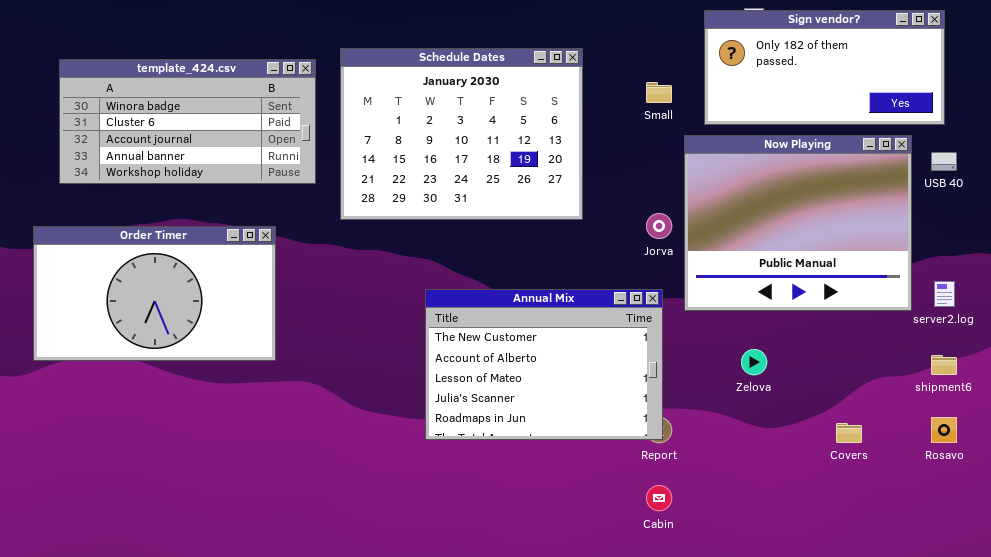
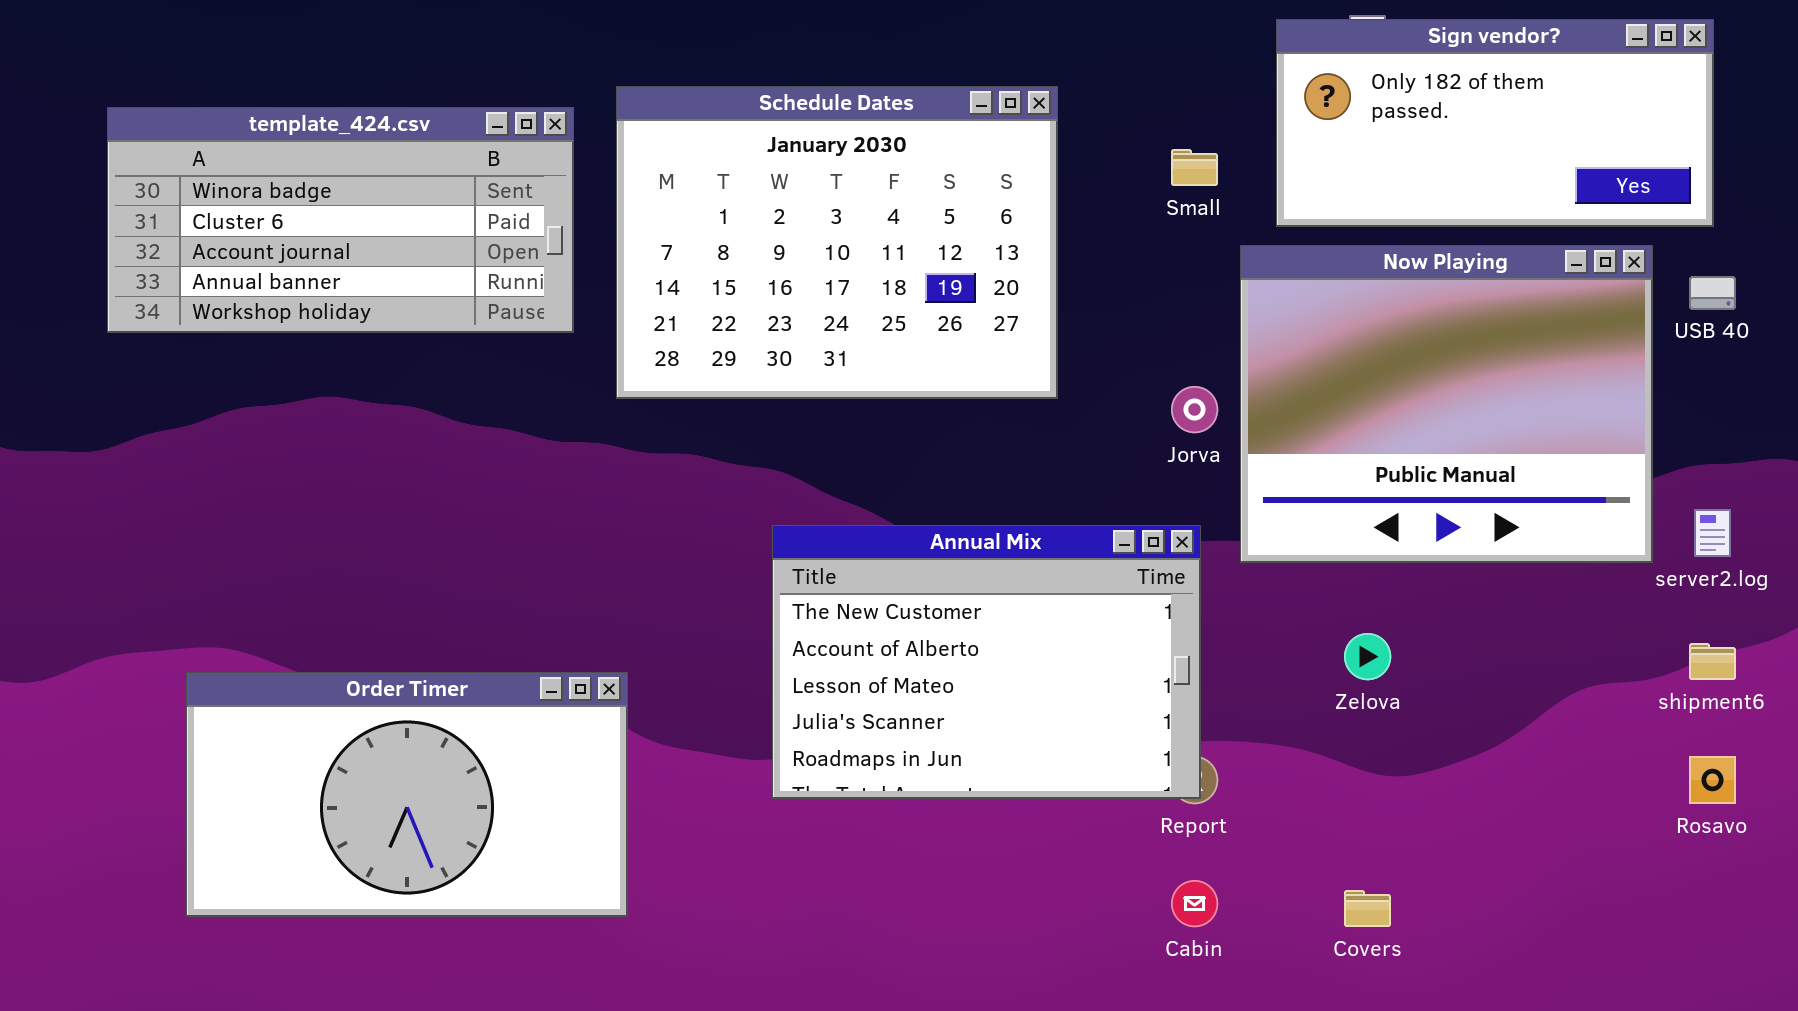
Order Timer: [33,226,276,361] -> [186,672,628,917], moved
Covers: [836,423,862,443] -> [1344,890,1391,927], moved

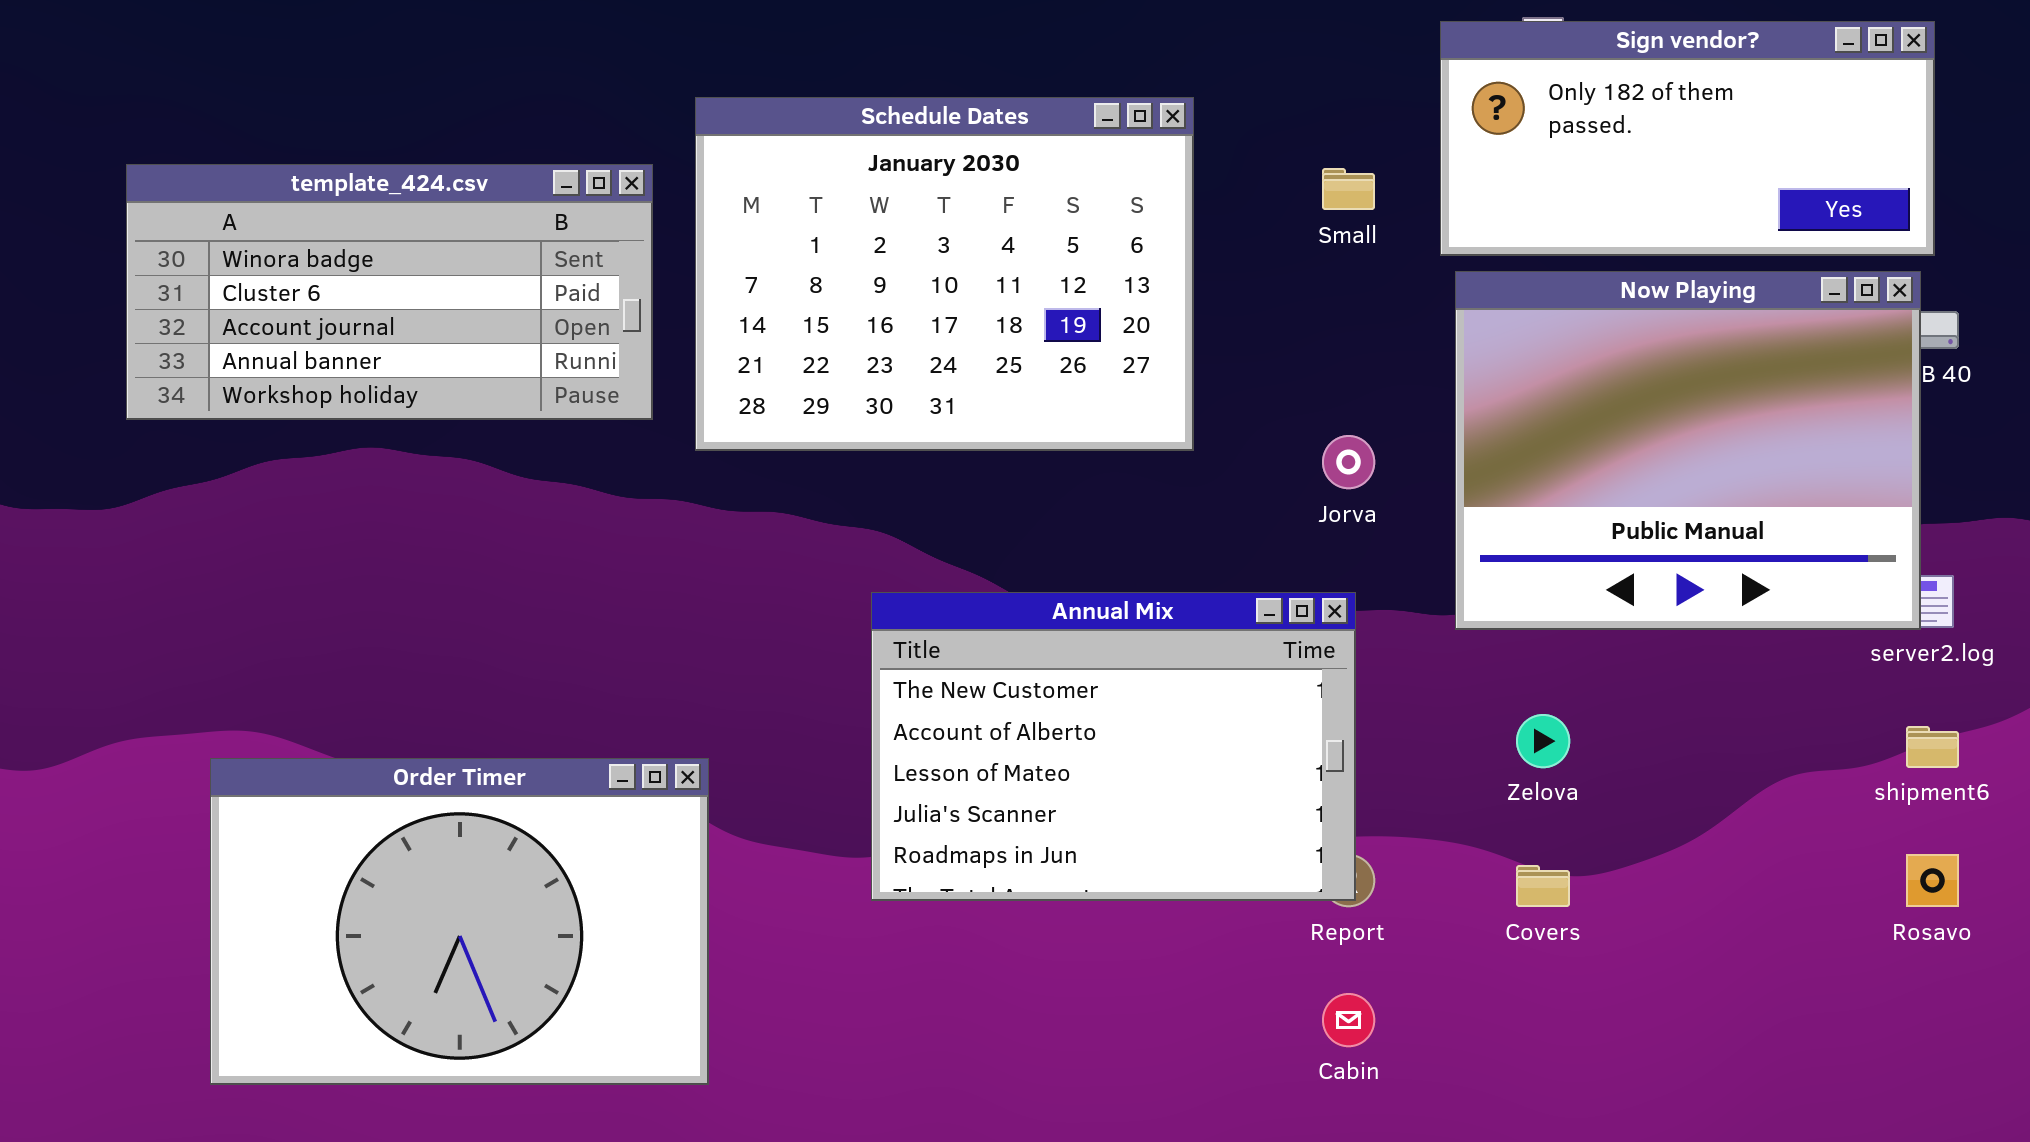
template_424.csv: [107,107,574,333] -> [126,164,653,420], moved
Now Playing: [1240,245,1653,563] -> [1455,271,1921,630], moved
Order Timer: [186,672,628,917] -> [210,758,709,1085], resized
Covers: [1344,890,1391,927] -> [1516,865,1570,907], moved

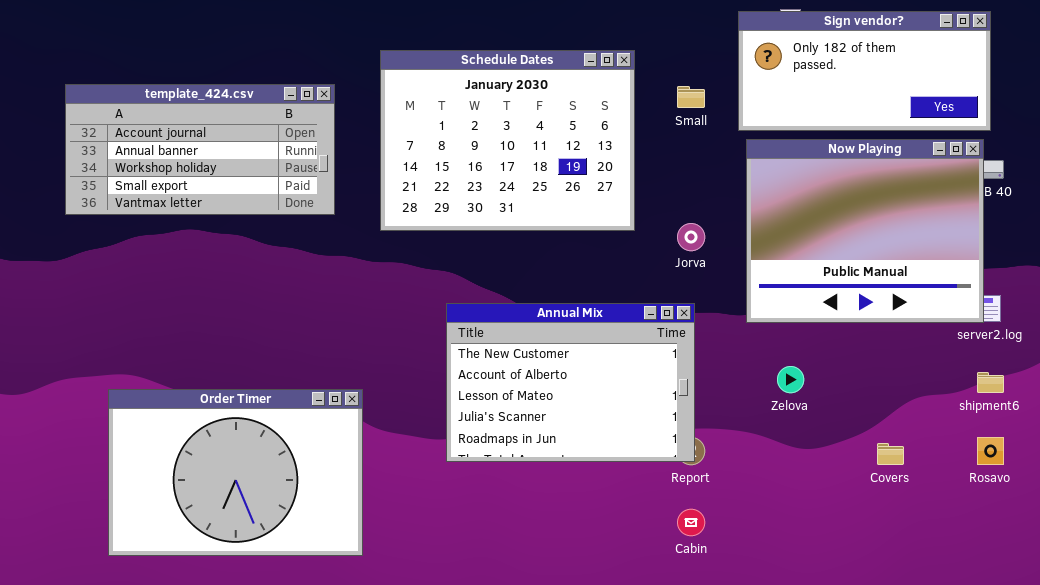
Schedule Dates: [695,97,1194,451] -> [380,50,635,231], moved
template_424.csv: [126,164,653,420] -> [65,84,335,215], scrolled down 2 rows
Covers: [1516,865,1570,907] -> [877,443,904,465], moved

